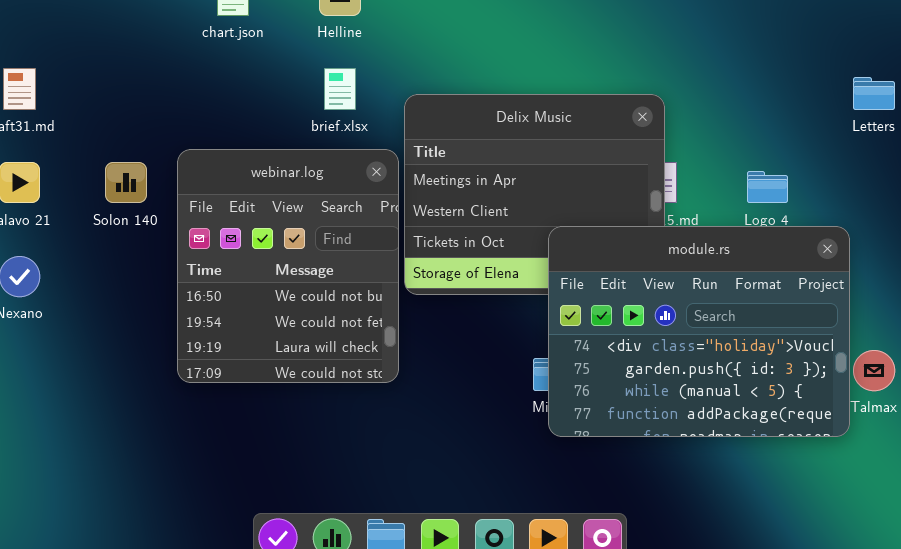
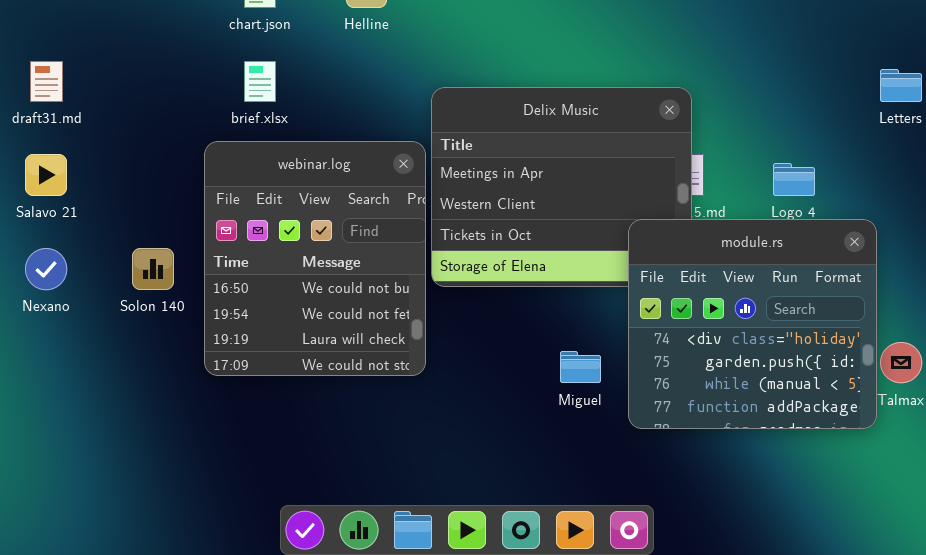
brief.xlsx: [324,68,356,110] -> [244,61,276,102], moved
Solon 140: [105,162,147,203] -> [132,248,174,290], moved
module.rs: [548,226,850,437] -> [628,219,877,429], resized

